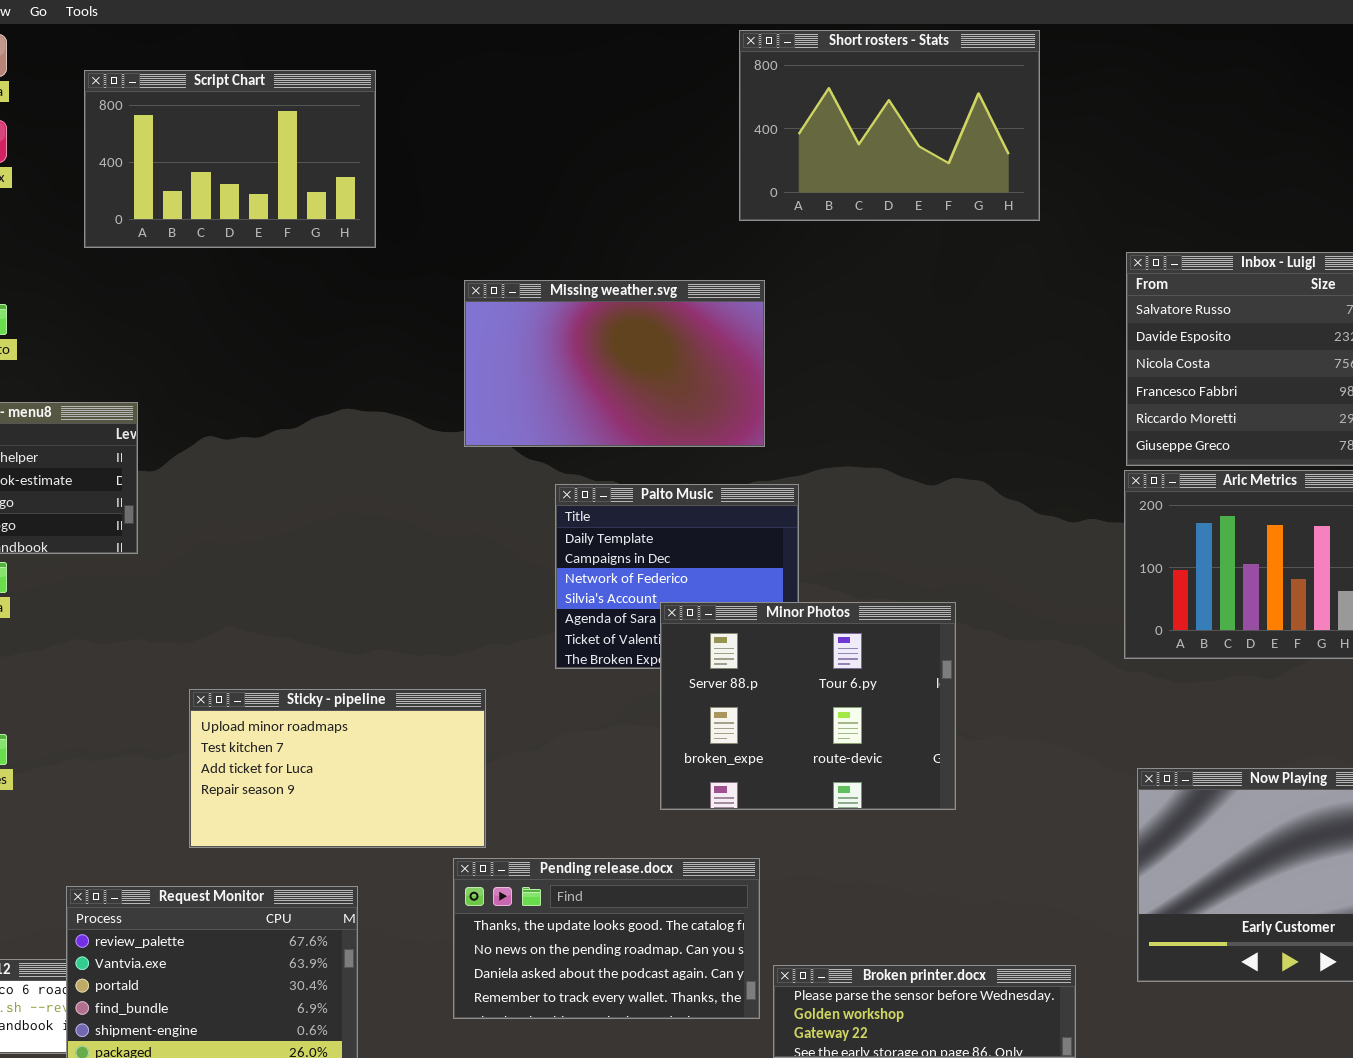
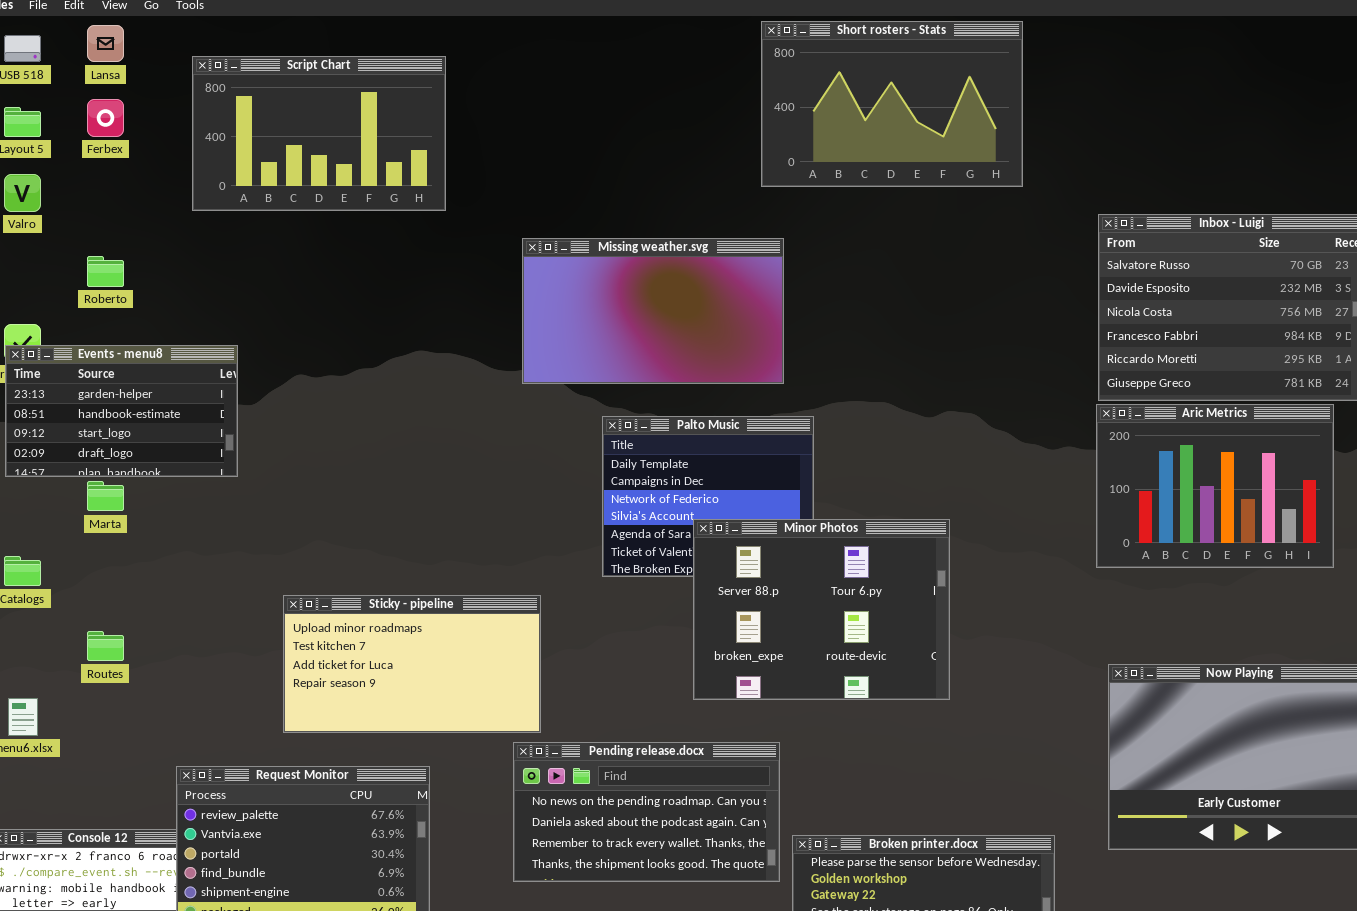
Pending release.docx: [453,858,760,1019] -> [513,742,780,882], scrolled down 1 row

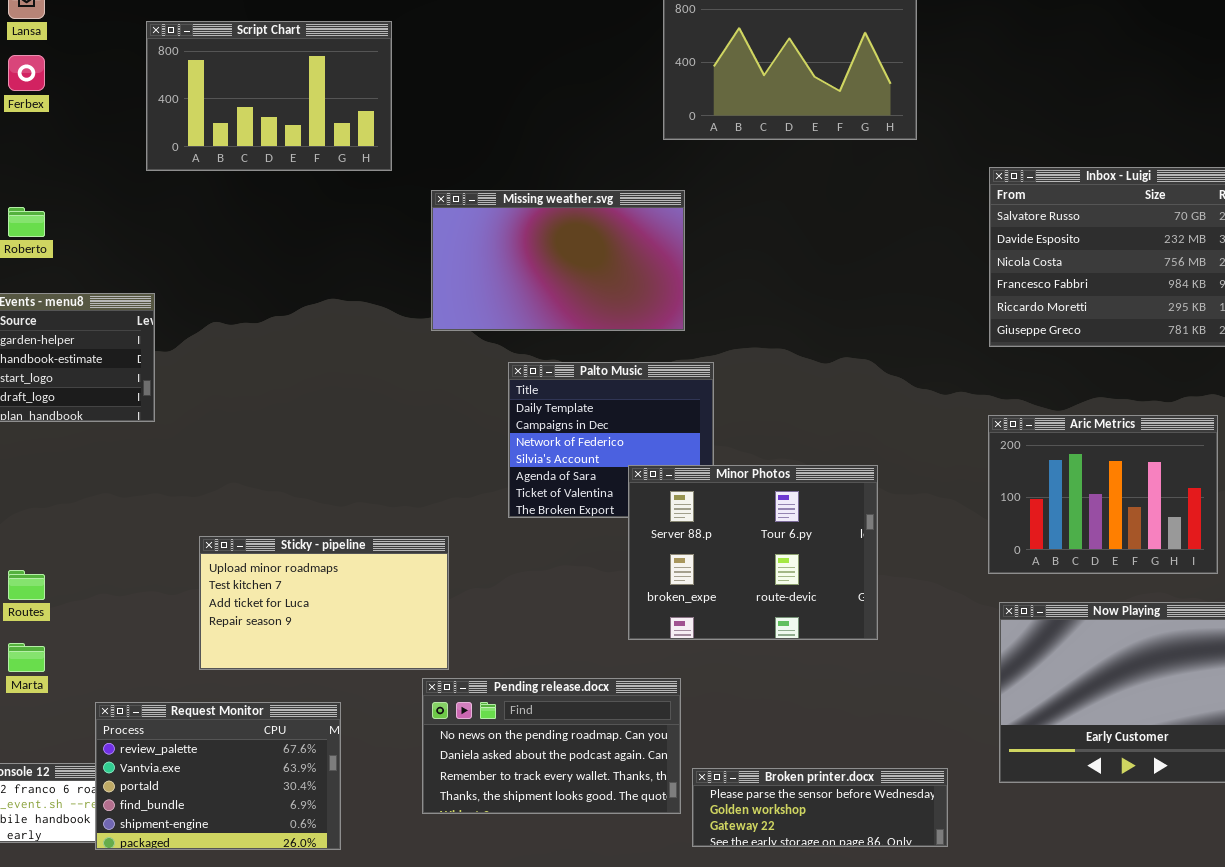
Script Chart: [192,56,446,211] -> [146,21,392,171], moved
Aric Metrics: [1096,404,1334,568] -> [988,415,1218,574], moved
Marta: [87,481,124,511] -> [8,643,45,672], moved
Minor Photos: [693,519,950,700] -> [628,465,878,640], moved

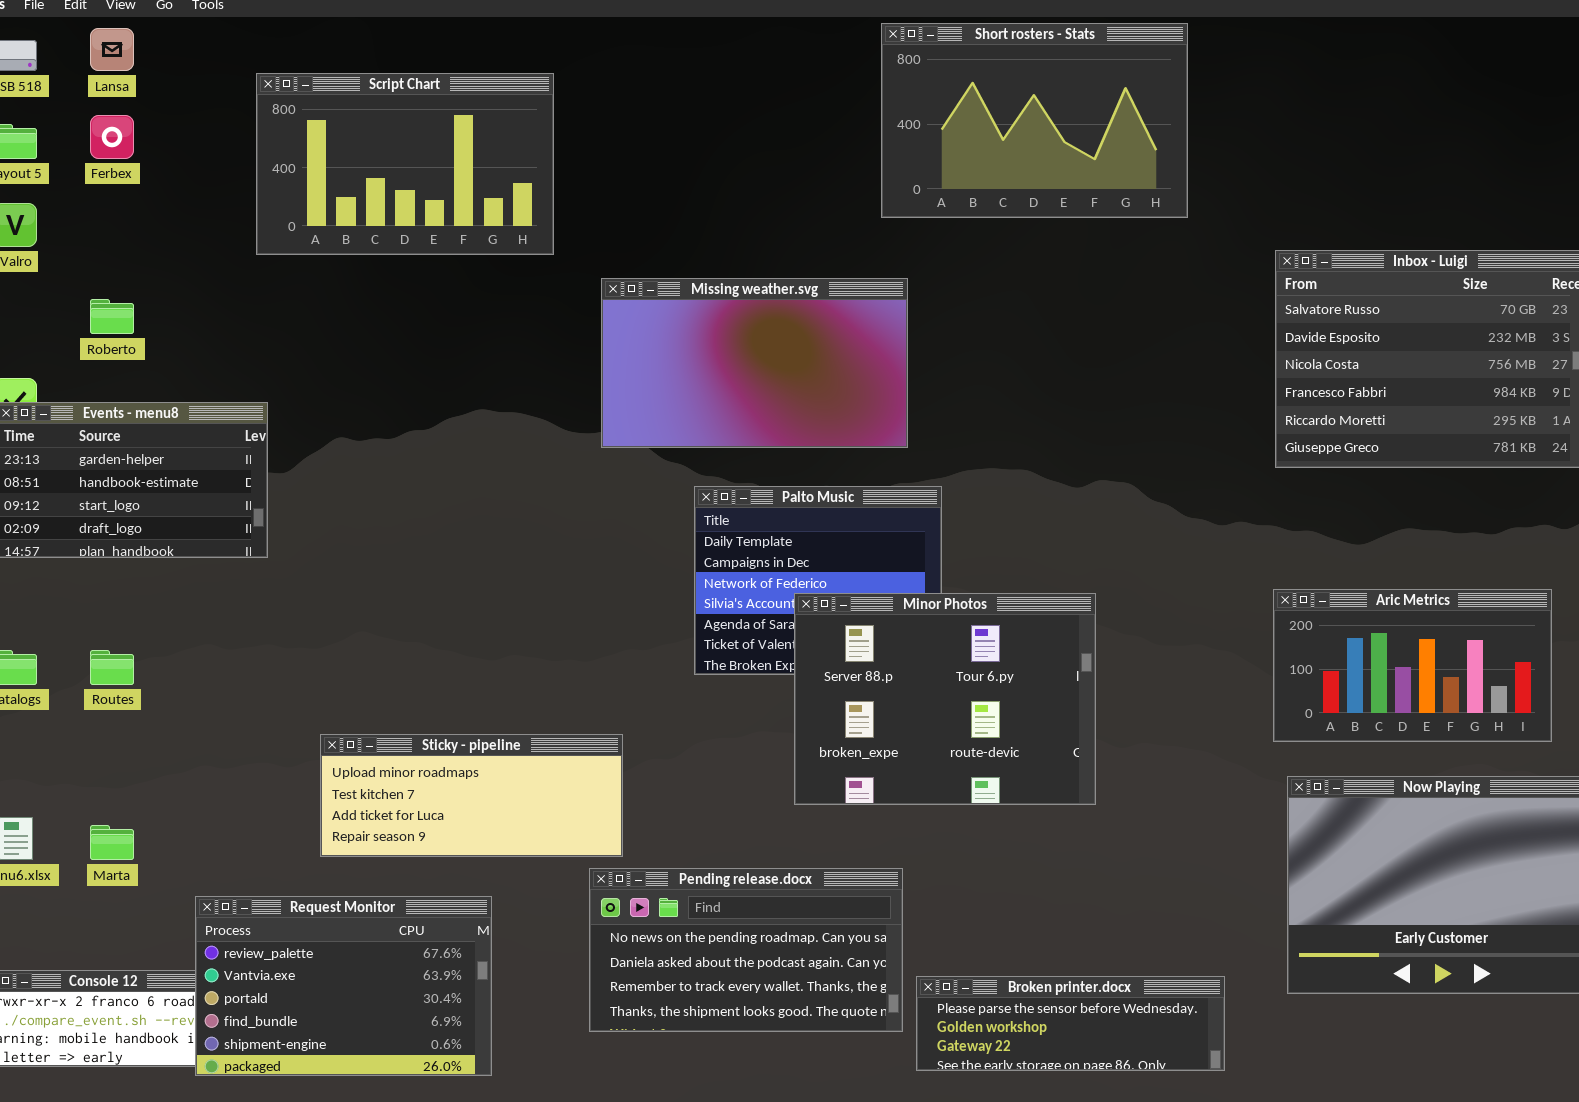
Aric Metrics: [988,415,1218,574] -> [1273,589,1552,742], resized
Minor Photos: [628,465,878,640] -> [794,593,1096,805], moved
Sticky - pipeline: [199,536,449,670] -> [320,734,623,857], resized
Routes: [8,570,45,600] -> [90,650,134,685], moved

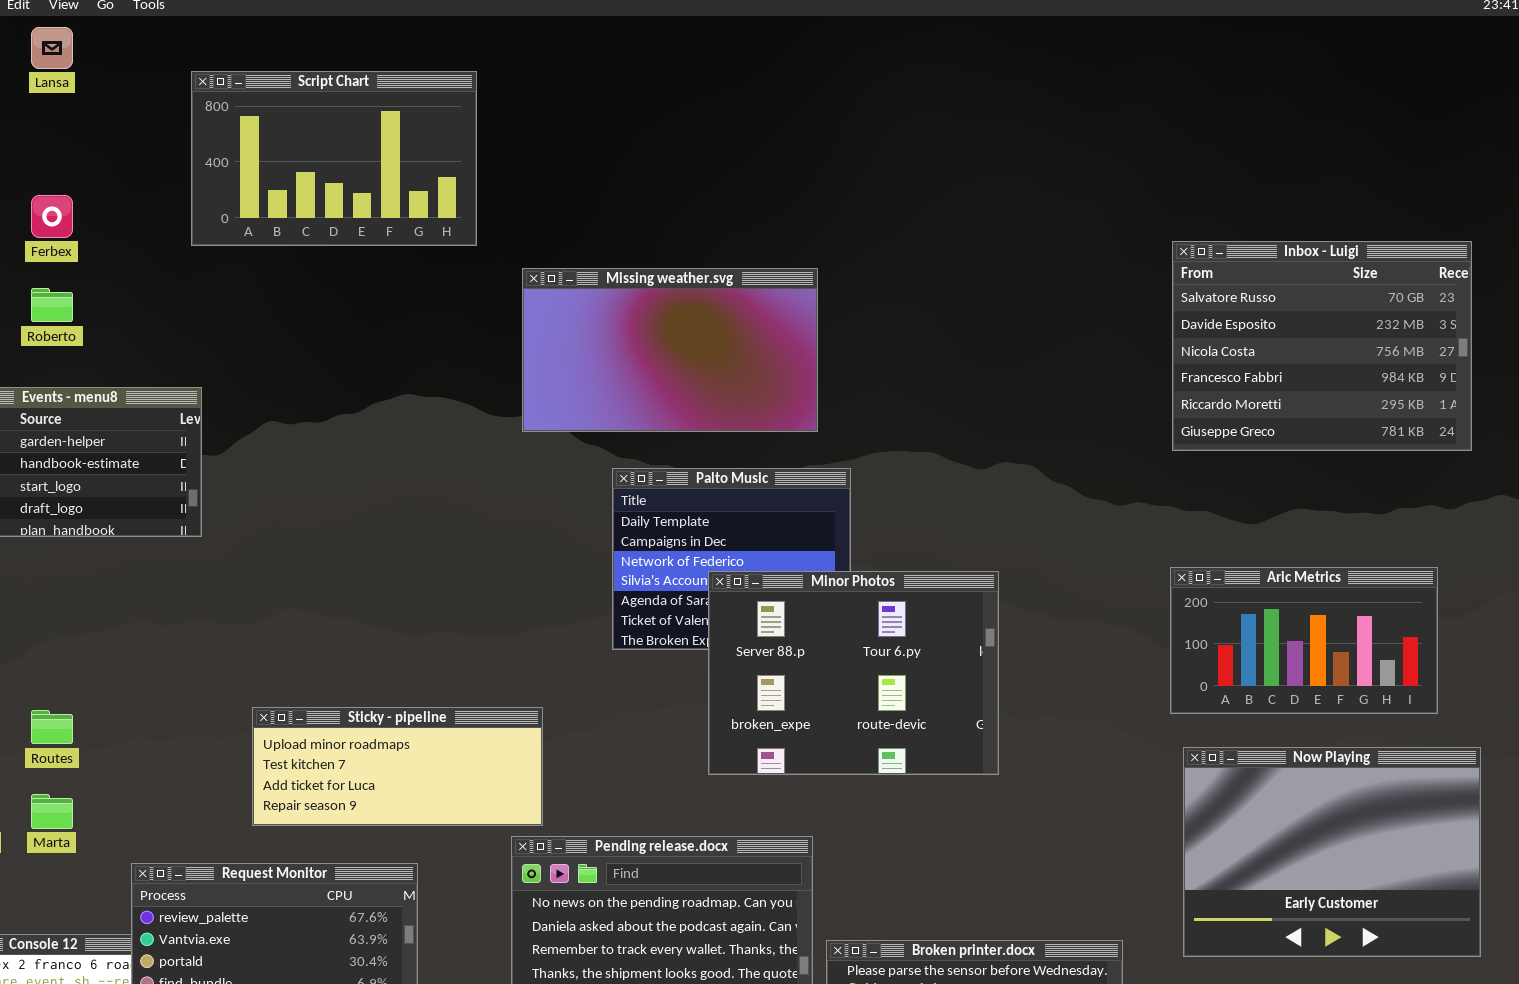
Short rosters - Stats: [881,23,1188,218] -> none, closed
Ferbex: [90,115,134,159] -> [31,195,73,238], moved
Routes: [90,650,134,685] -> [31,710,73,744], moved

